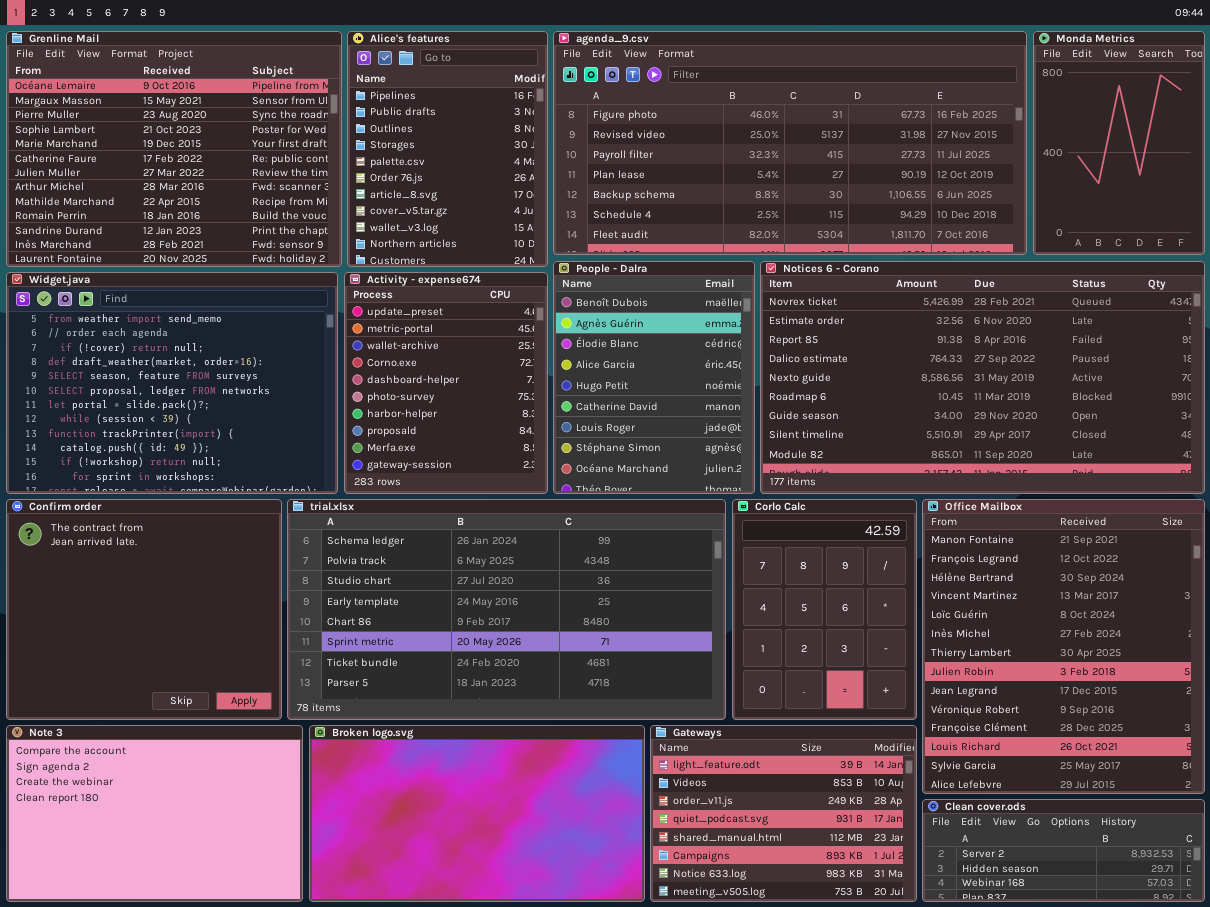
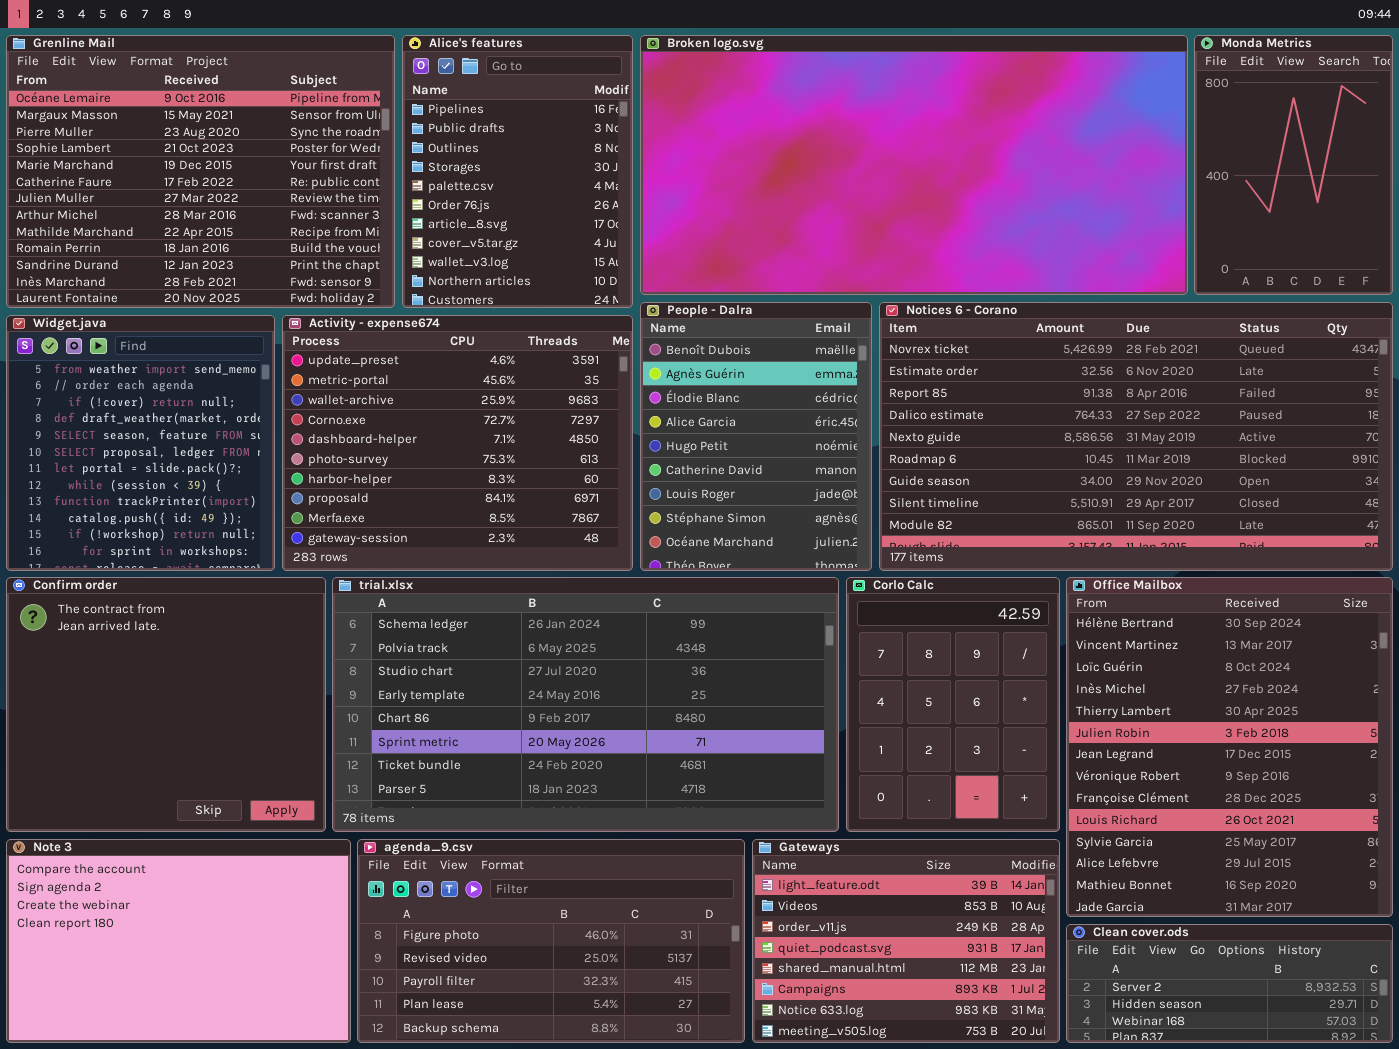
agenda_9.csv: [553,31,1027,255] -> [357,839,745,1043], moved, resized
Widget.java: [6,272,338,494] -> [6,315,275,571], resized
Activity - expense674: [344,272,548,494] -> [282,315,633,571], resized
Office Mailbox: [922,499,1205,794] -> [1066,577,1393,917], scrolled down 2 rows
Broken logo.svg: [309,725,645,902] -> [640,35,1188,295], moved, resized

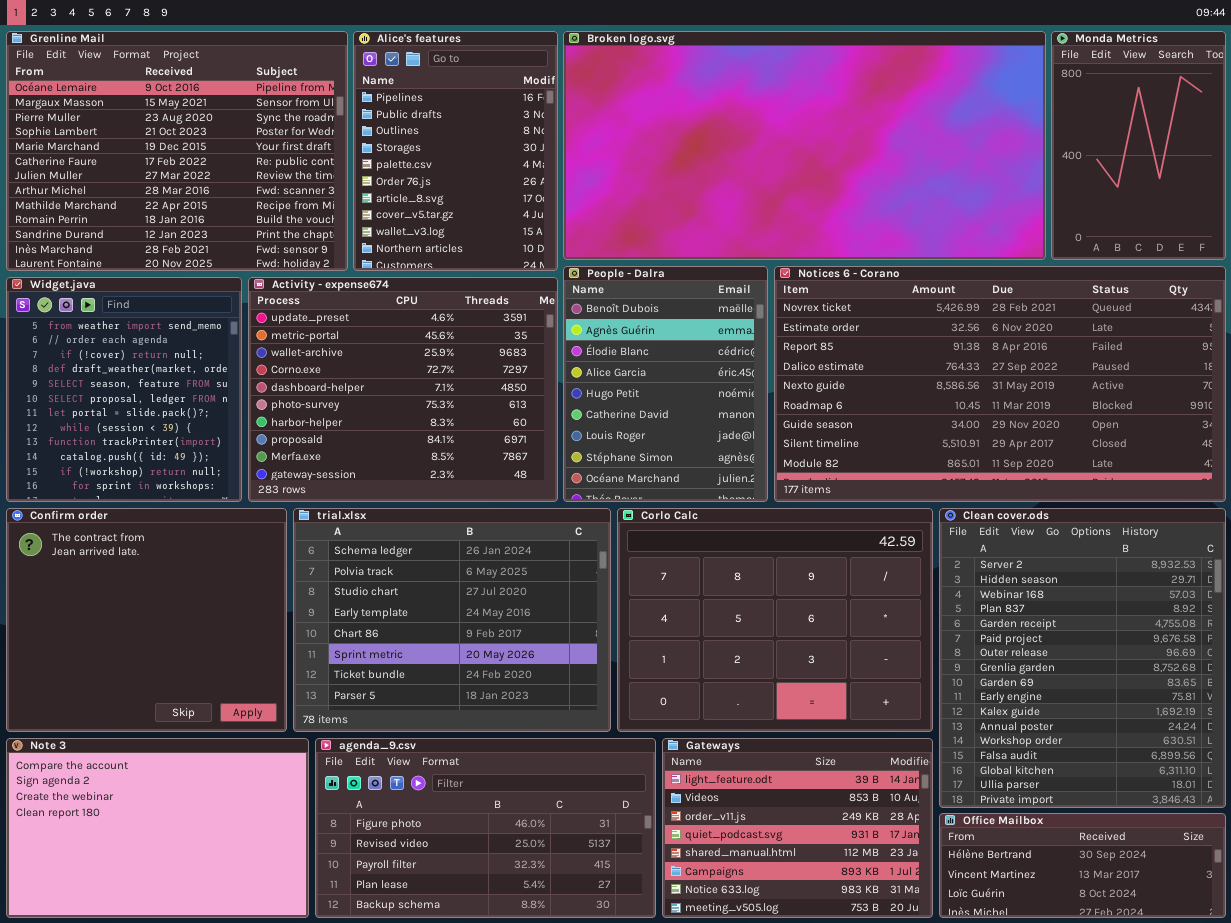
trial.xlsx: [332,577,839,832] -> [293,508,611,732], resized
Corlo Calc: [846,577,1060,832] -> [617,508,933,732], resized
Office Mailbox: [1066,577,1393,917] -> [939,813,1226,918], moved, resized
Clean cover.ods: [1066,924,1393,1043] -> [939,508,1226,808], moved, resized

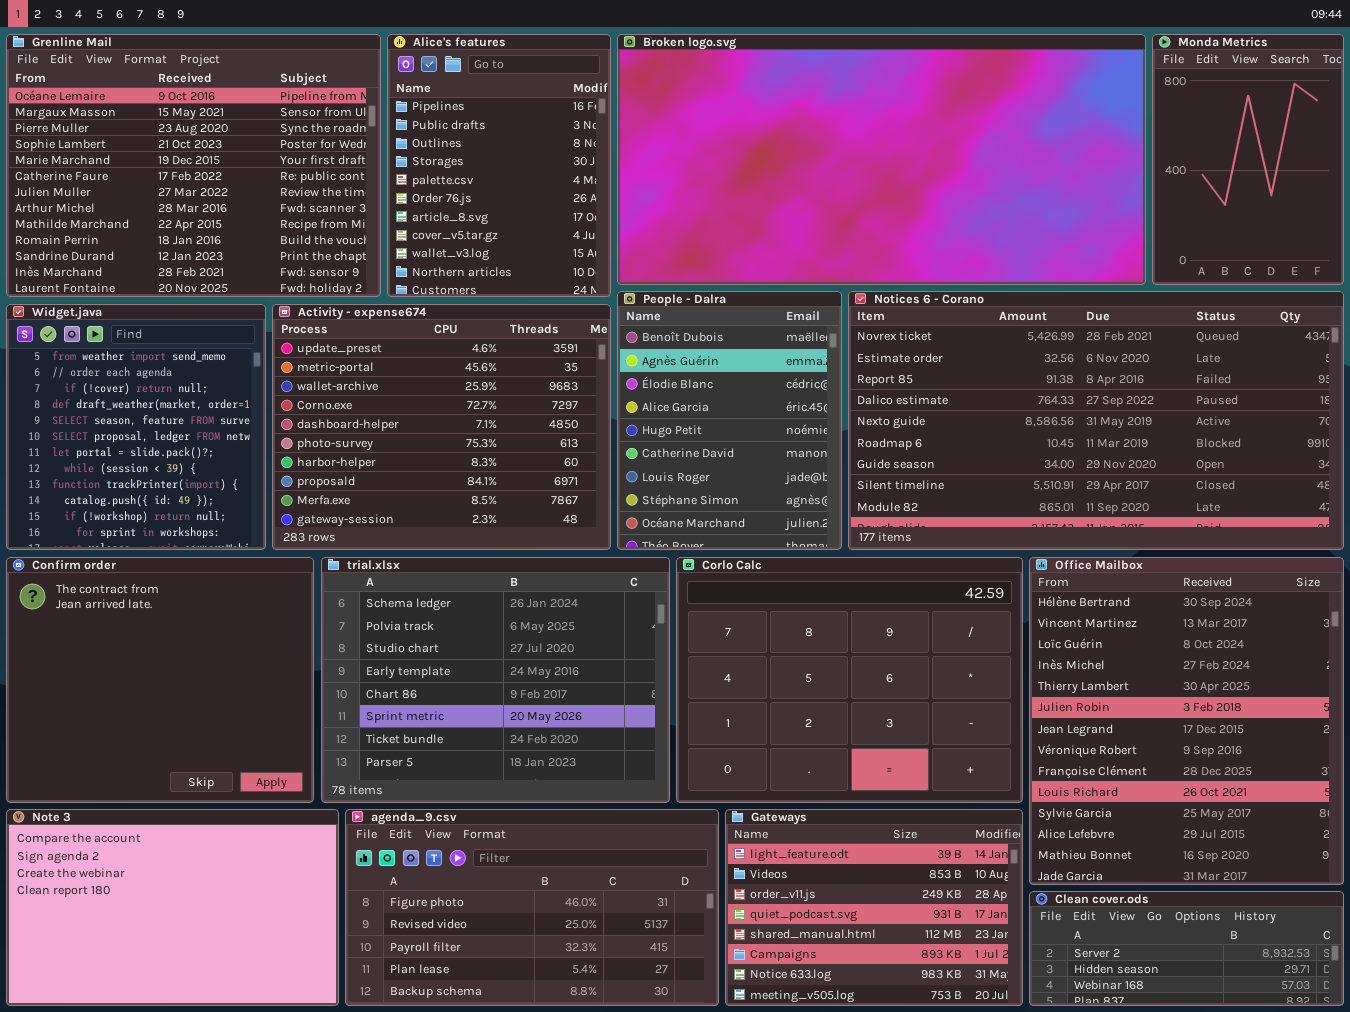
Clean cover.ods: [939,508,1226,808] -> [1029,891,1344,1006], moved, resized
Office Mailbox: [939,813,1226,918] -> [1029,557,1344,885], moved, resized

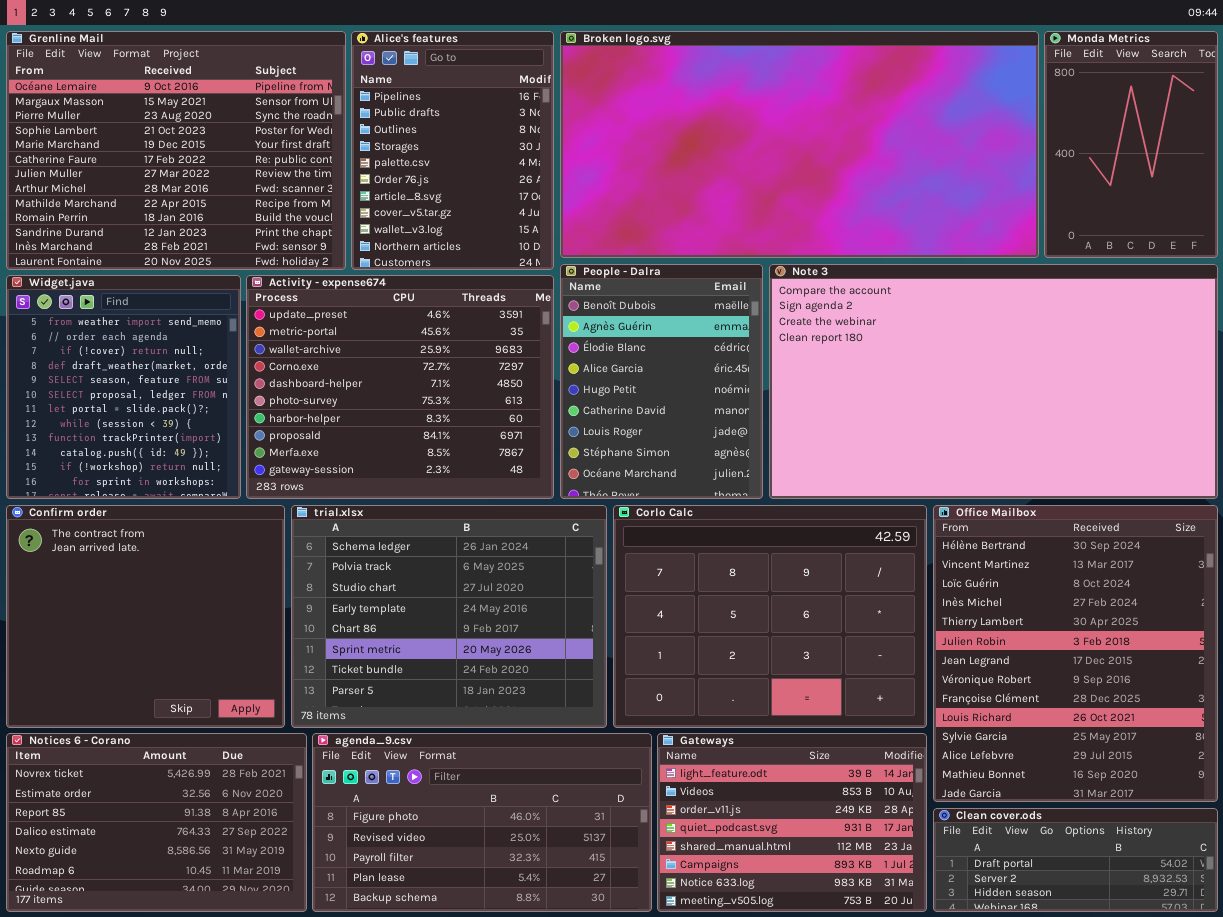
Notices 6 - Corano: [848,291,1344,550] -> [6,733,307,912], moved, resized
Note 3: [6,809,339,1006] -> [769,264,1218,499], moved, resized
Clean cover.ods: [1029,891,1344,1006] -> [933,808,1218,912], scrolled up 1 row

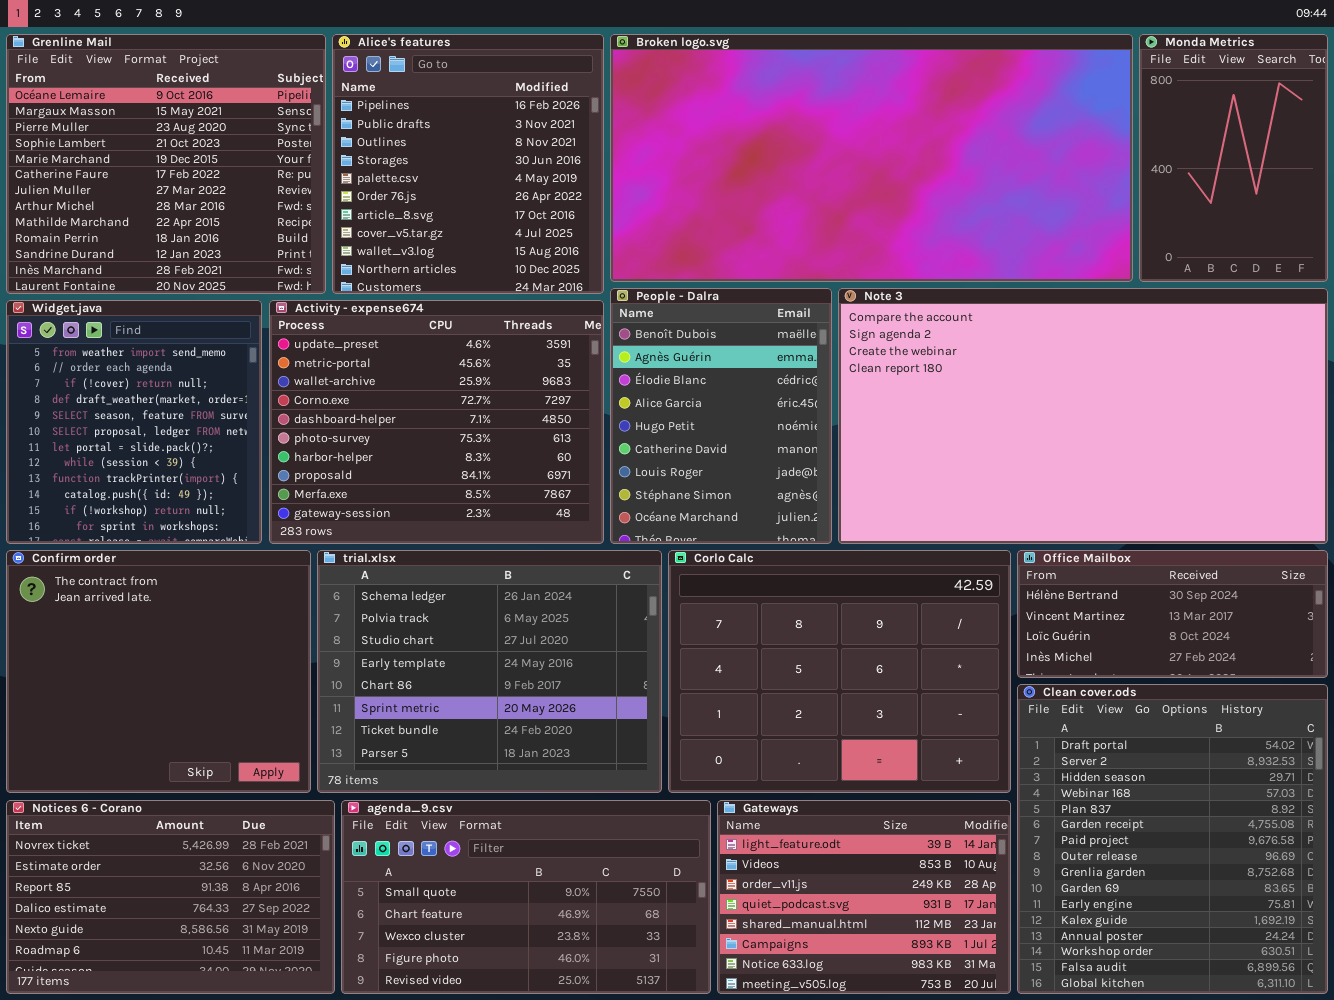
Grenline Mail: [6,31,346,270] -> [6,34,326,294], resized
Alice's features: [351,31,554,270] -> [332,34,604,294], resized
Office Mailbox: [933,505,1218,802] -> [1017,550,1328,678], resized
agenda_9.csv: [312,733,652,912] -> [341,800,711,994], scrolled up 3 rows
Clean cover.ods: [933,808,1218,912] -> [1017,684,1328,994], resized

